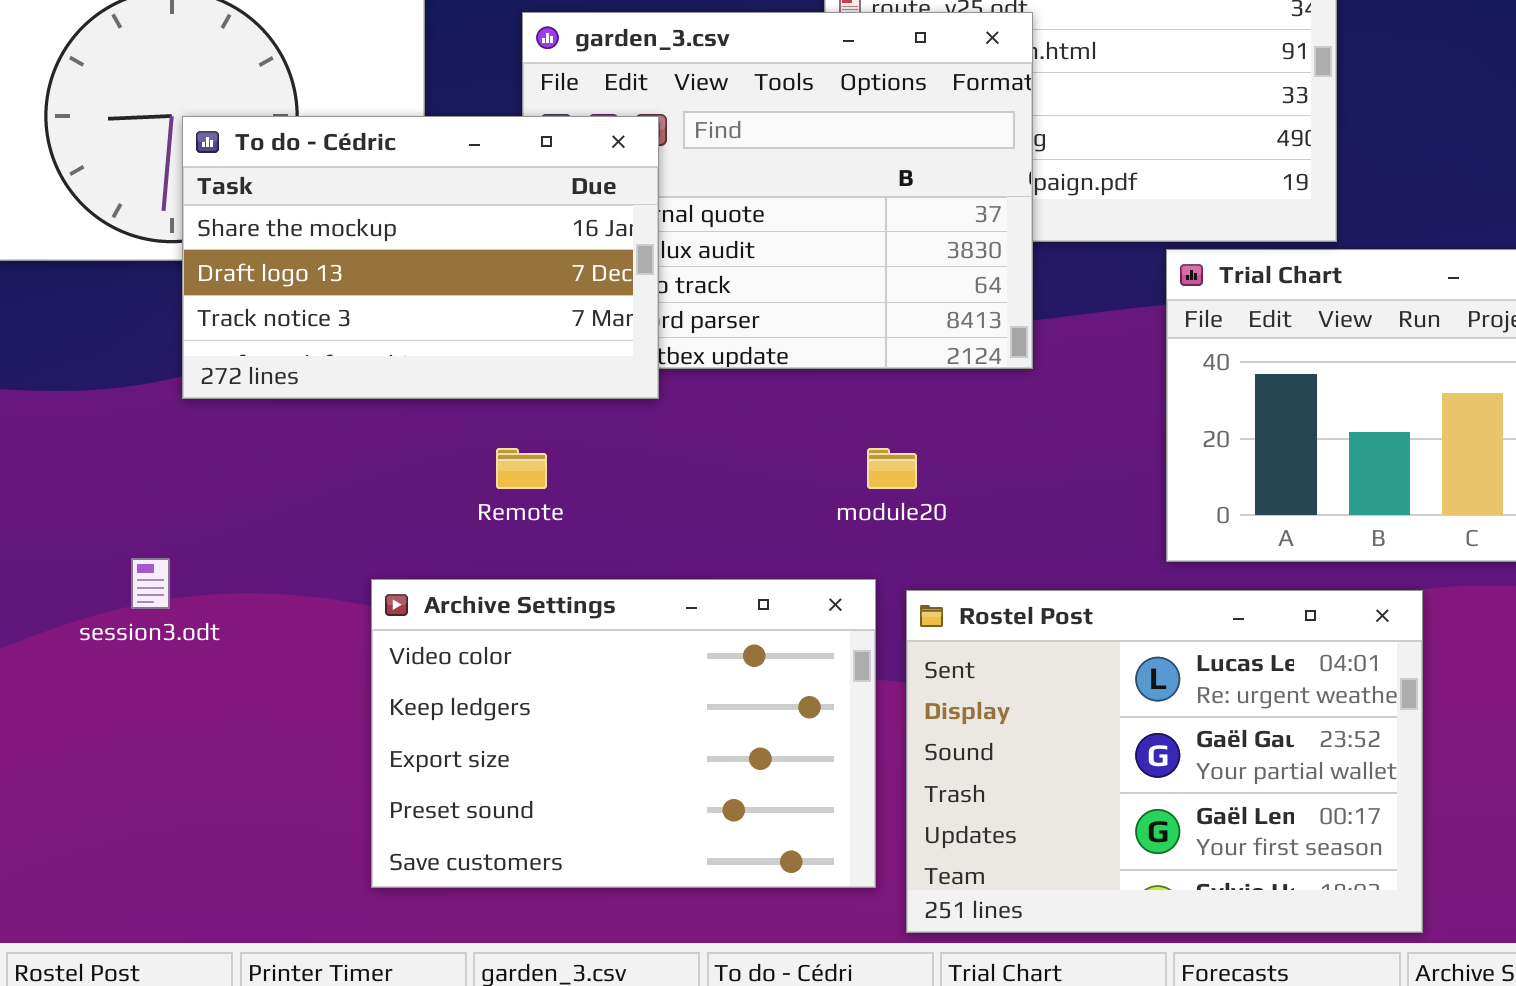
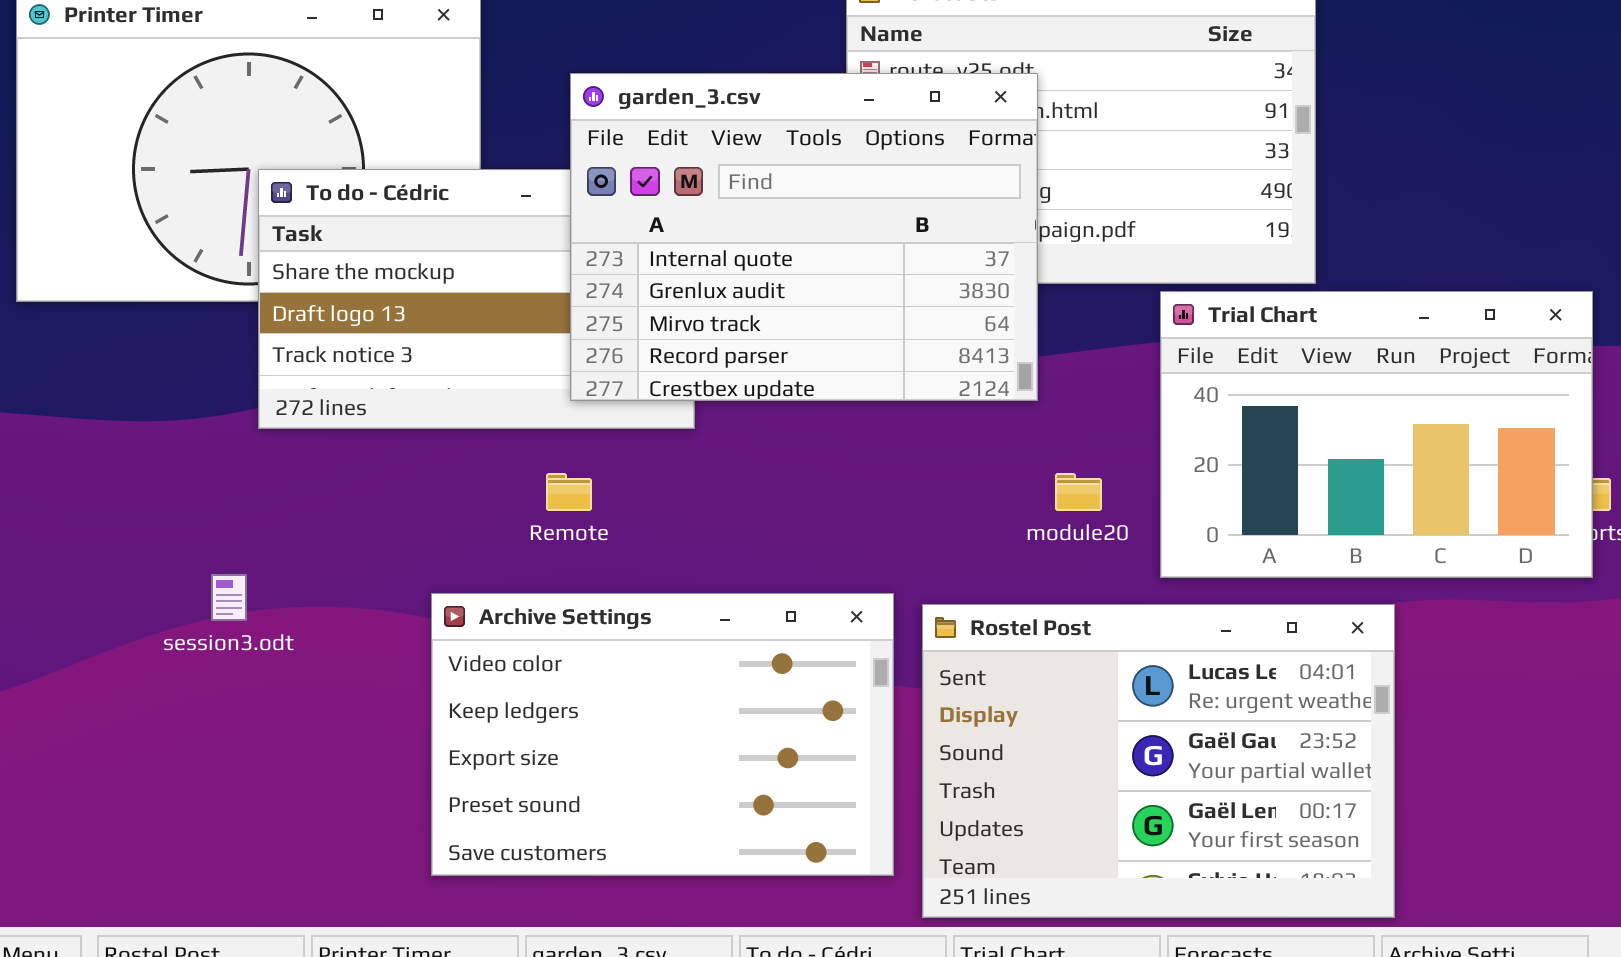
garden_3.csv: [522,12,1033,369] -> [570,73,1038,401], raised
module20: [867,448,917,489] -> [1055,473,1102,511], moved

